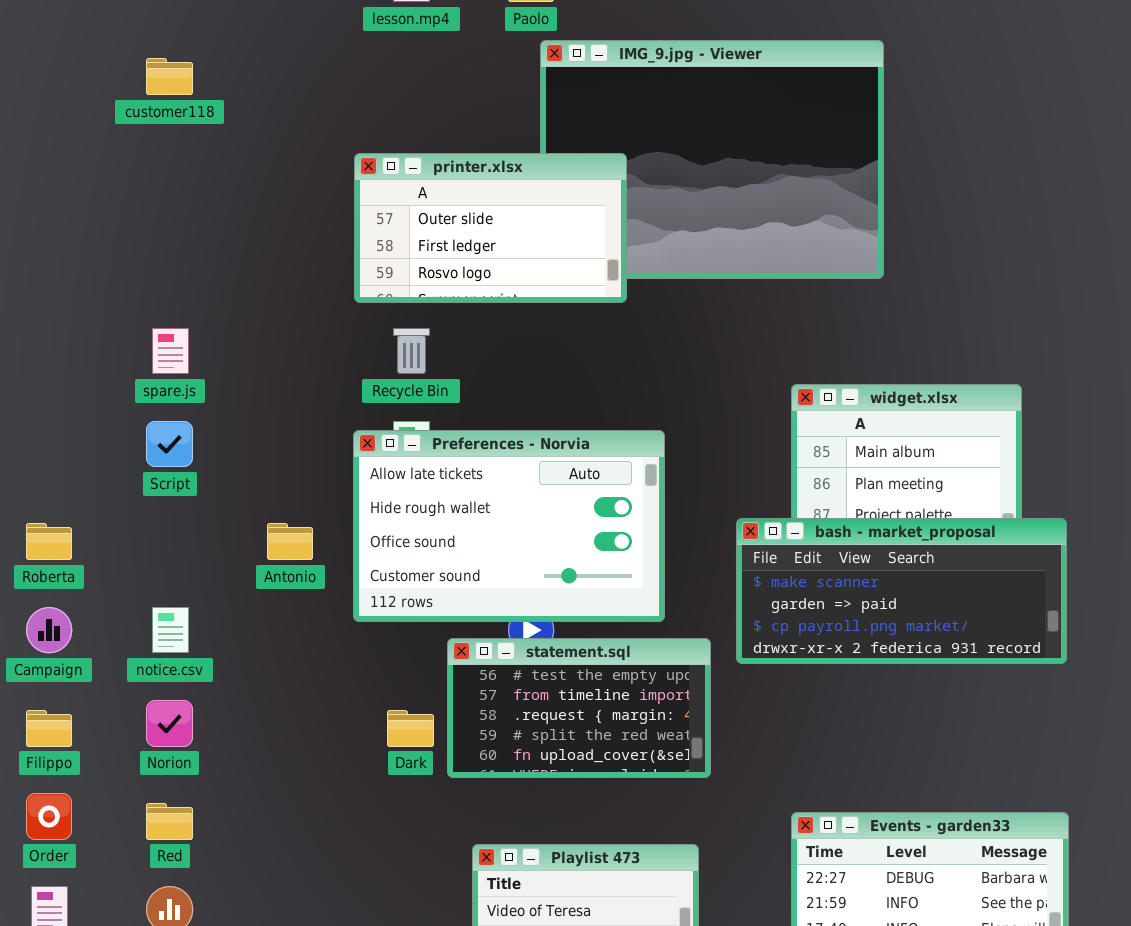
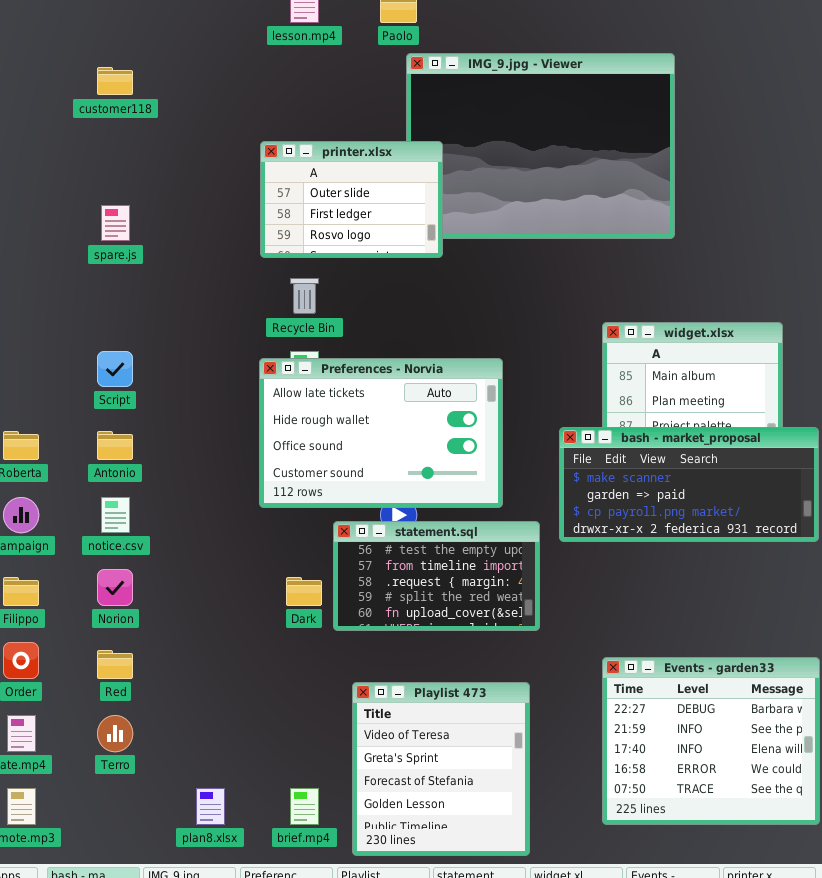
printer.xlsx: [354,153,627,303] -> [260,141,443,258], resized
spare.js: [152,328,189,374] -> [101,205,130,241], moved
Antonio: [267,523,313,560] -> [97,431,133,460], moved

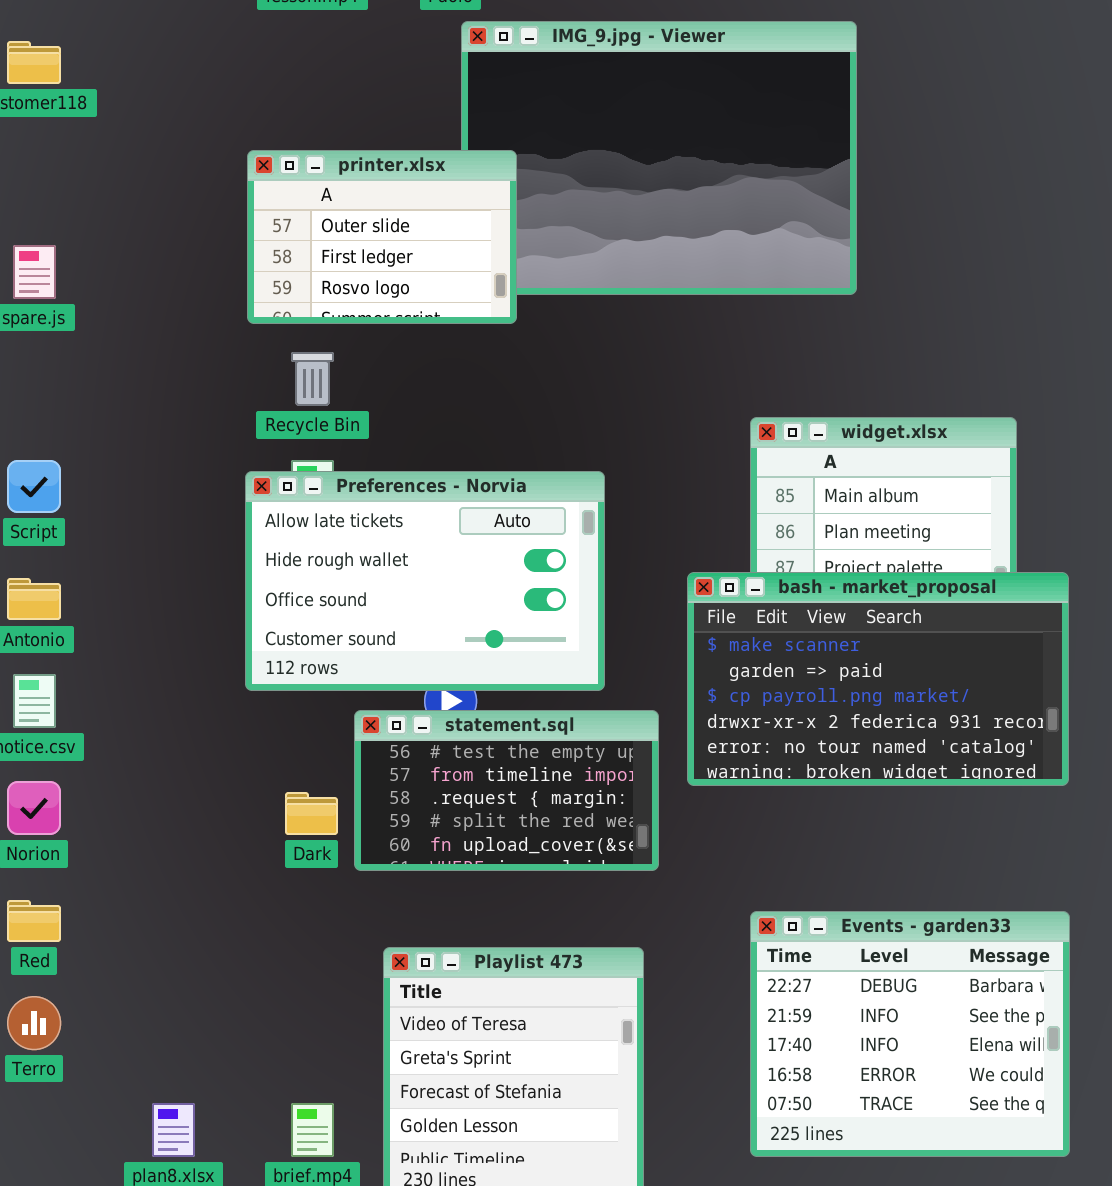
bash - market_proposal: [559,427,819,542] -> [687,572,1069,786], resized

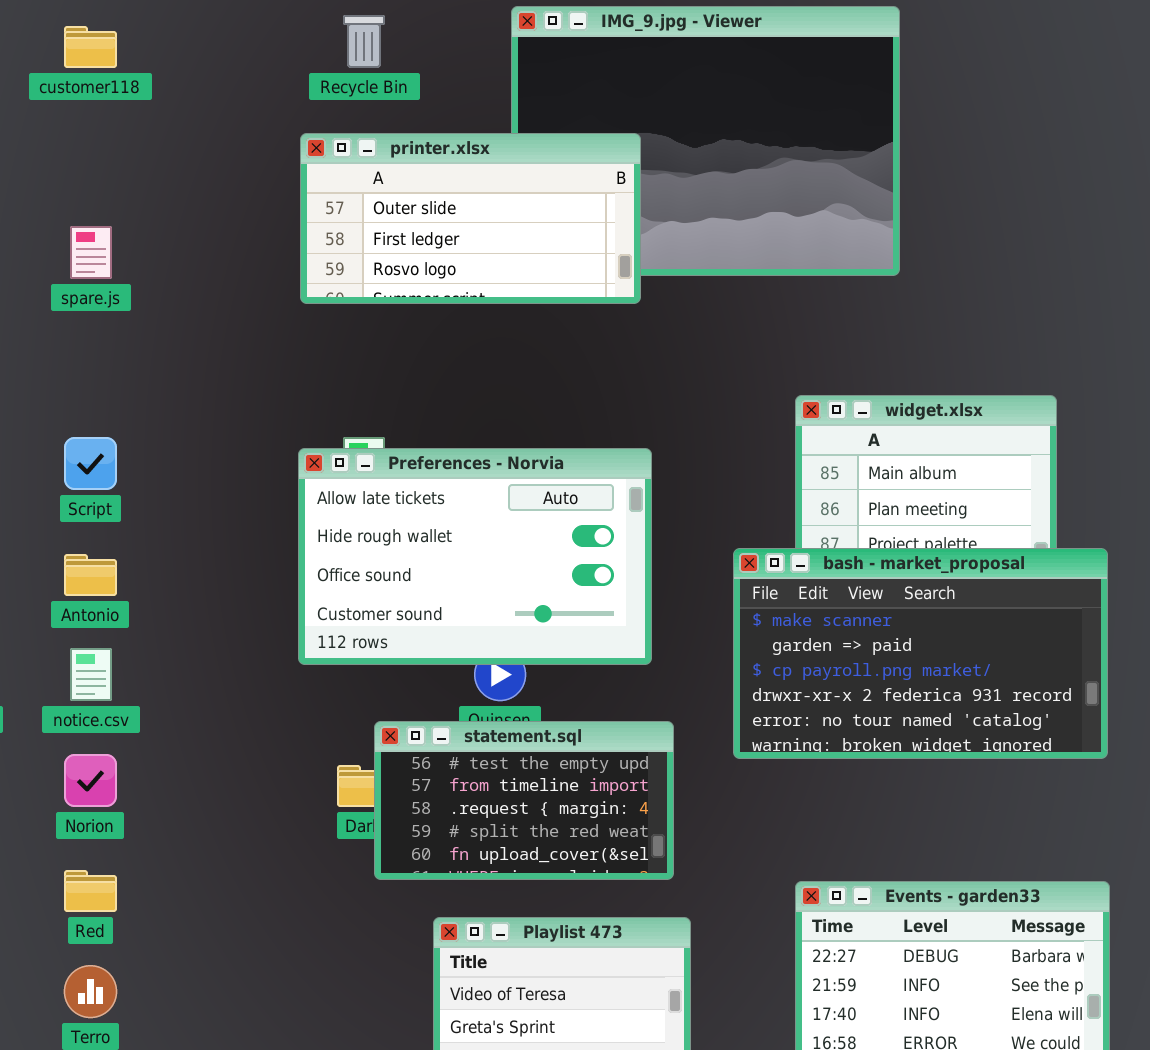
printer.xlsx: [247,150,517,324] -> [300,133,641,304], resized
Recycle Bin: [291,352,334,406] -> [343,15,385,68], moved
statement.sql: [354,710,659,871] -> [374,721,674,880], moved

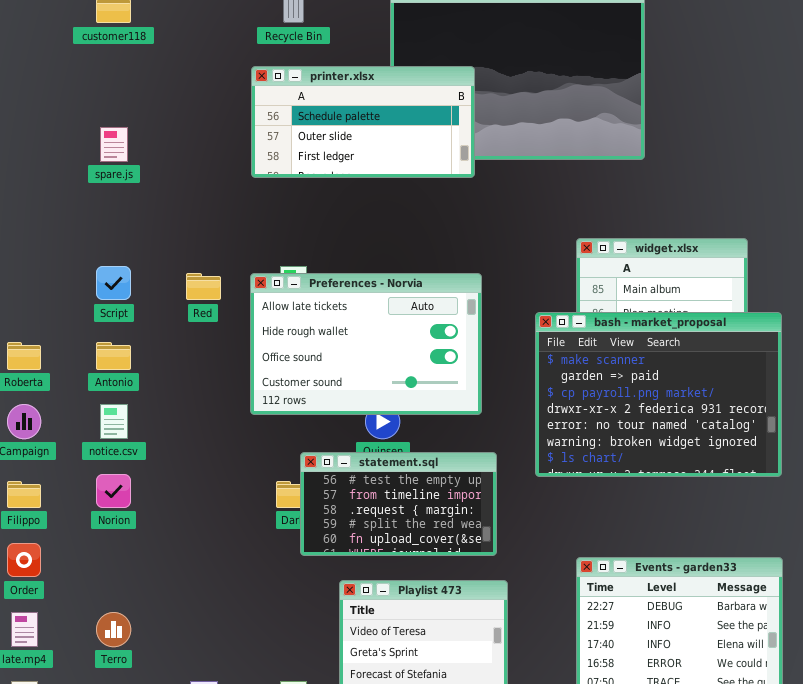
printer.xlsx: [300,133,641,304] -> [251,66,475,178], scrolled up 1 row
bash - market_proposal: [733,548,1108,759] -> [535,312,782,477], resized
Red: [64,870,117,912] -> [186,273,221,300], moved

